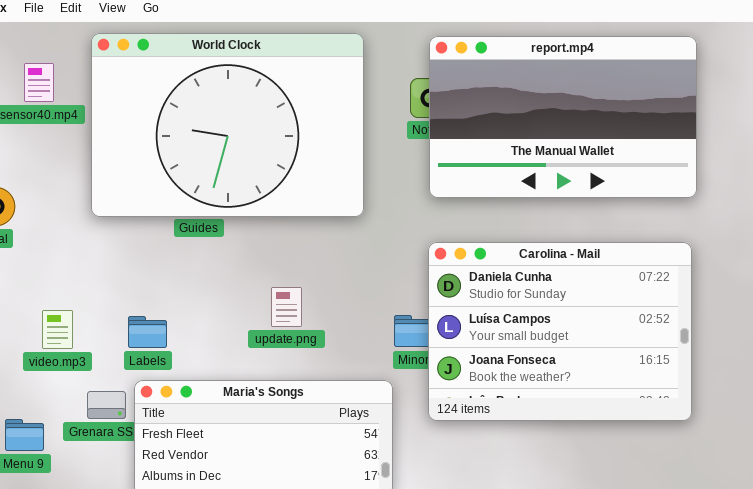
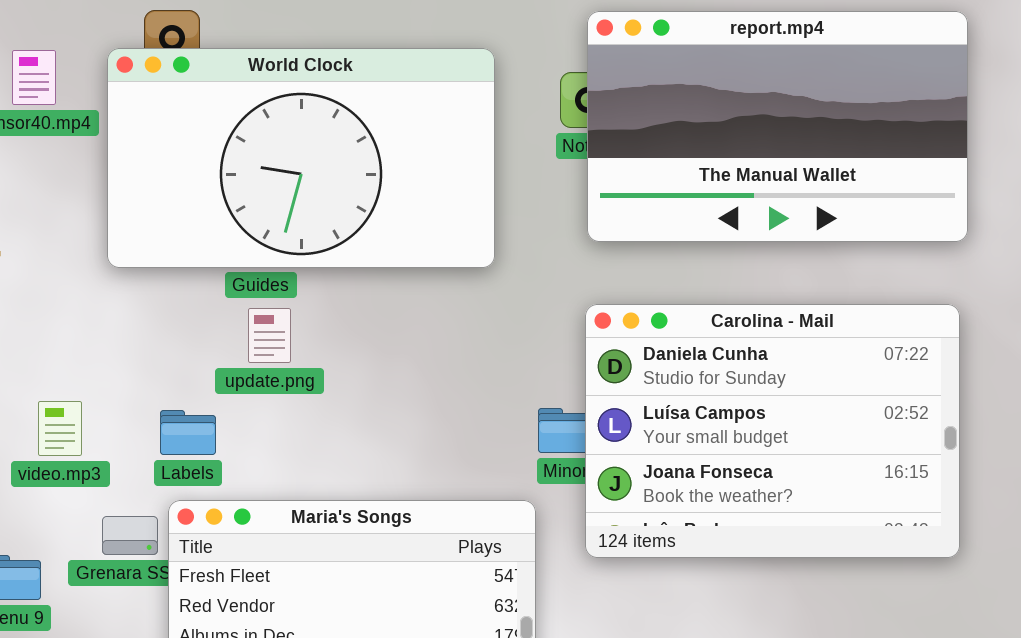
World Clock: [91,33,364,217] -> [107,48,495,268], resized
update.png: [271,287,302,327] -> [248,308,291,363], moved

